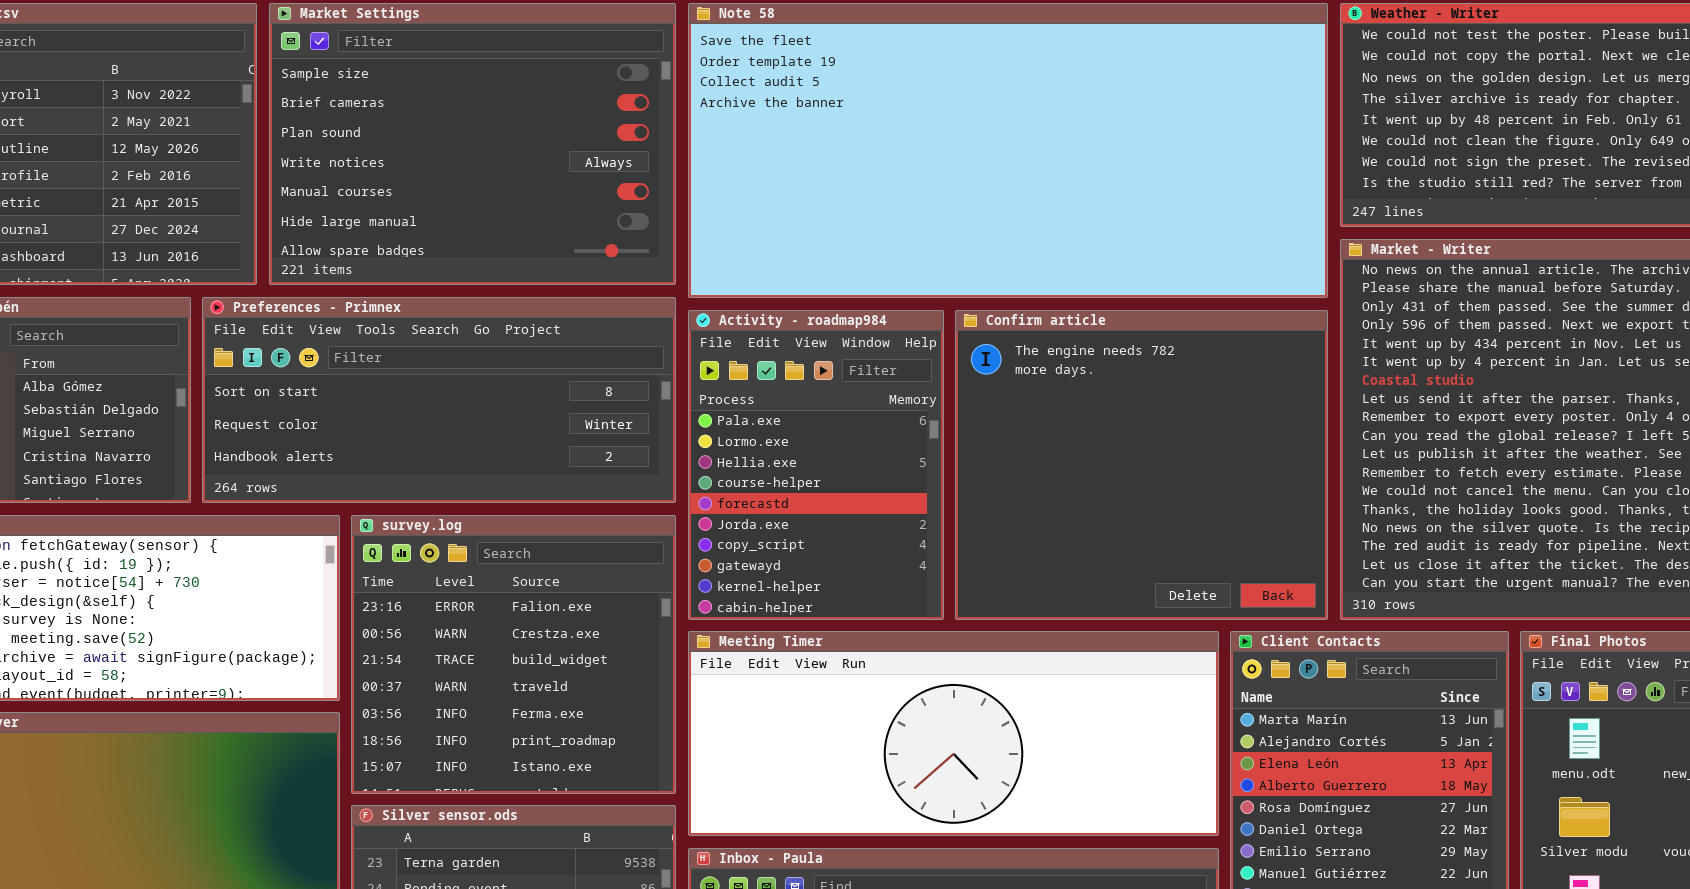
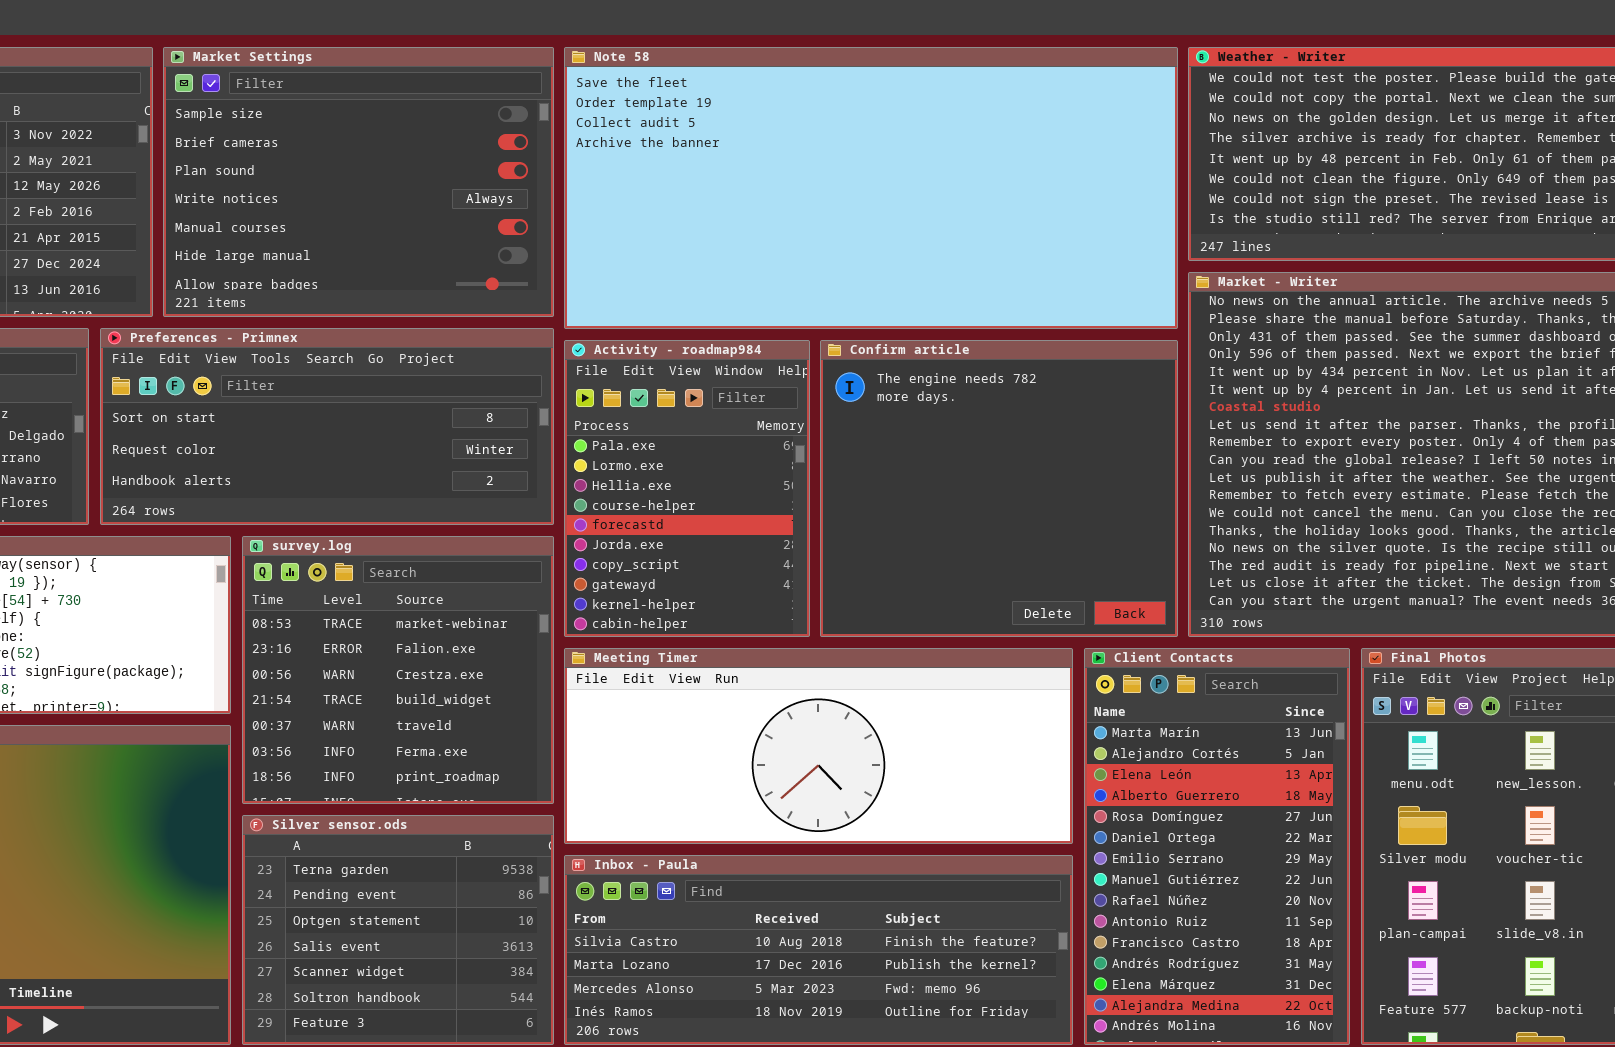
survey.log: [351,515,676,794] -> [242,536,554,804], scrolled up 1 row

